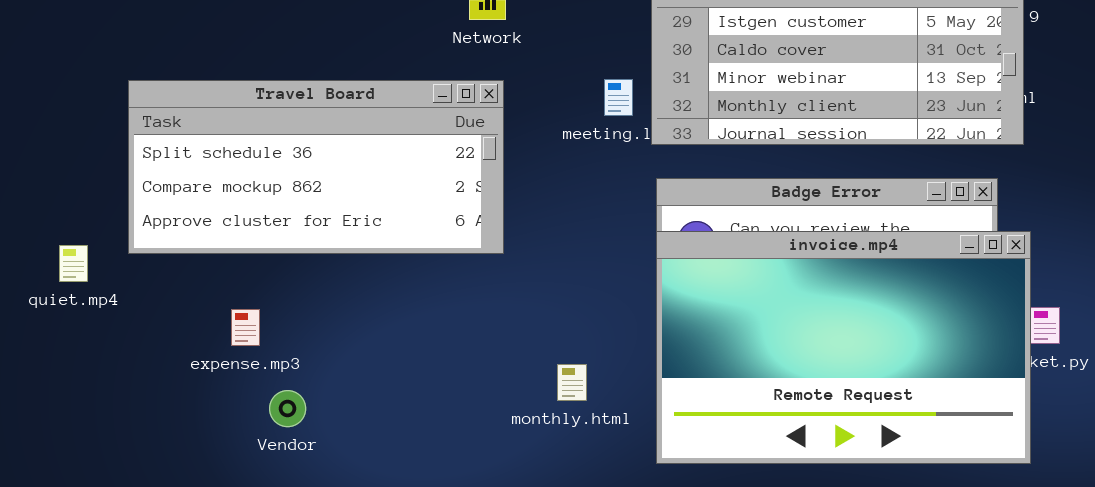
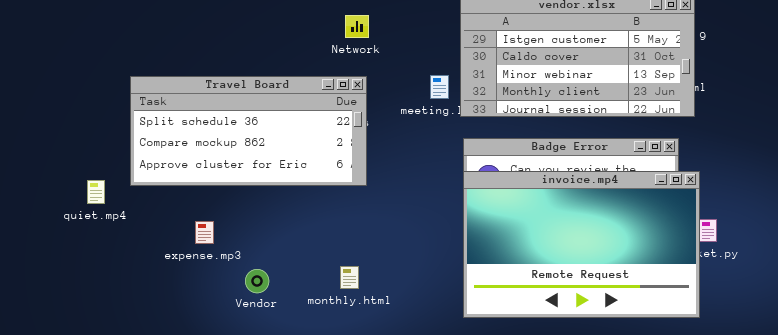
monthly.html: [557,364,587,401] -> [340,266,359,289], moved
Vendor: [269,390,306,427] -> [245,269,269,293], moved

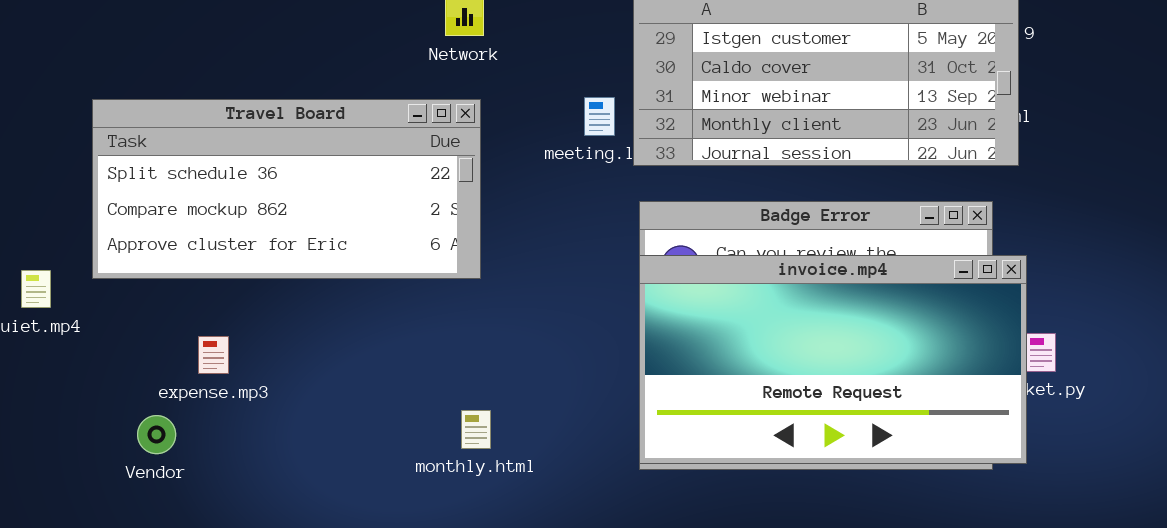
invoice.mp4: [463,171,700,318] -> [639,255,1027,464], resized
monthly.html: [340,266,359,289] -> [461,410,491,449], moved
Vendor: [245,269,269,293] -> [137,415,176,454], moved

